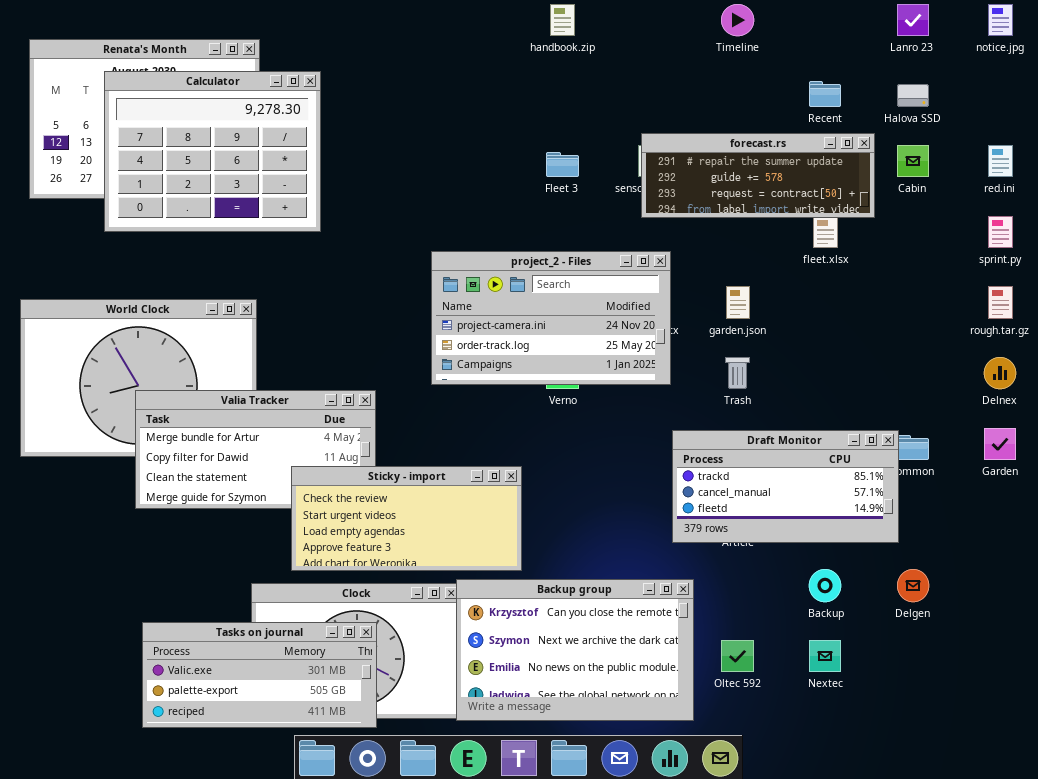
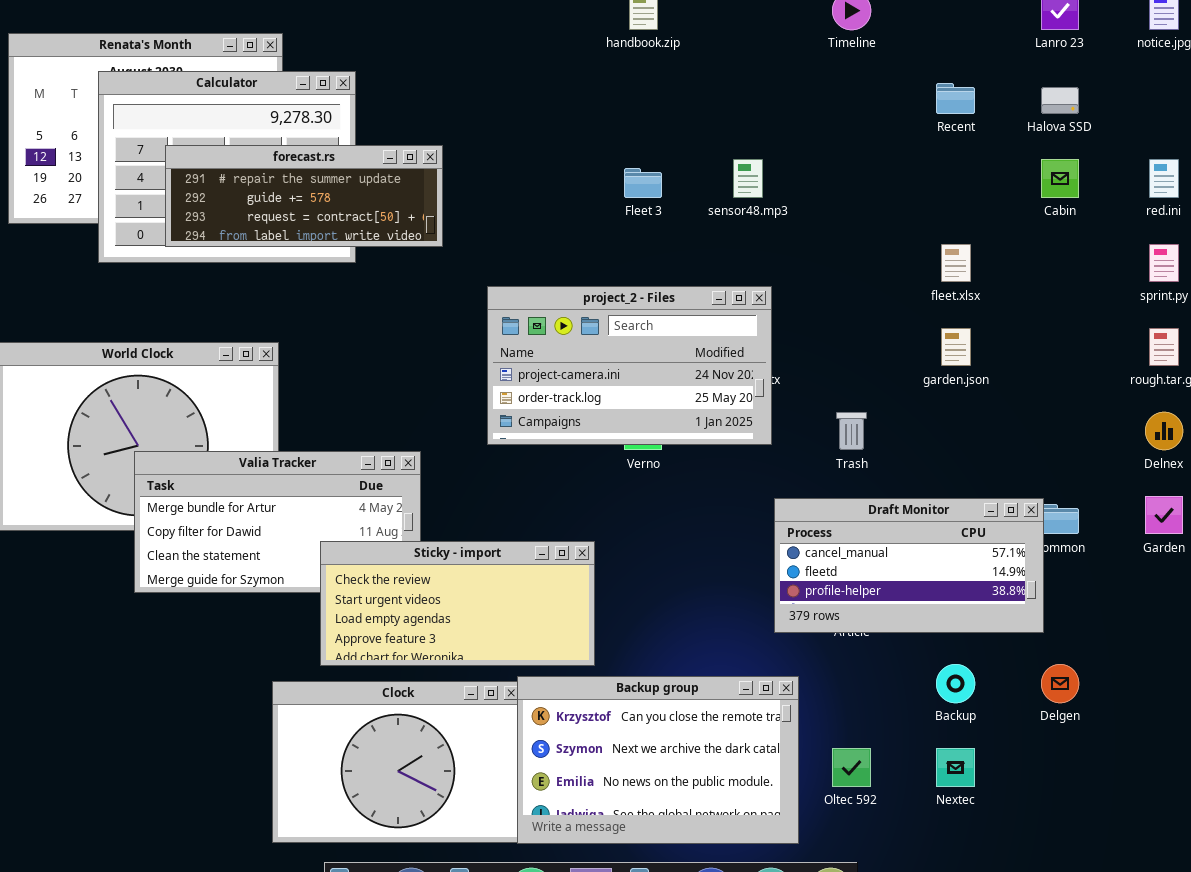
forecast.rs: [641,133,875,218] -> [165,145,443,247], moved
garden.json: [726,286,750,319] -> [941,328,971,366], moved
Draft Monitor: [672,430,899,543] -> [774,498,1044,633], scrolled down 1 row
Tasks on journal: [142,622,377,728] -> none, closed

